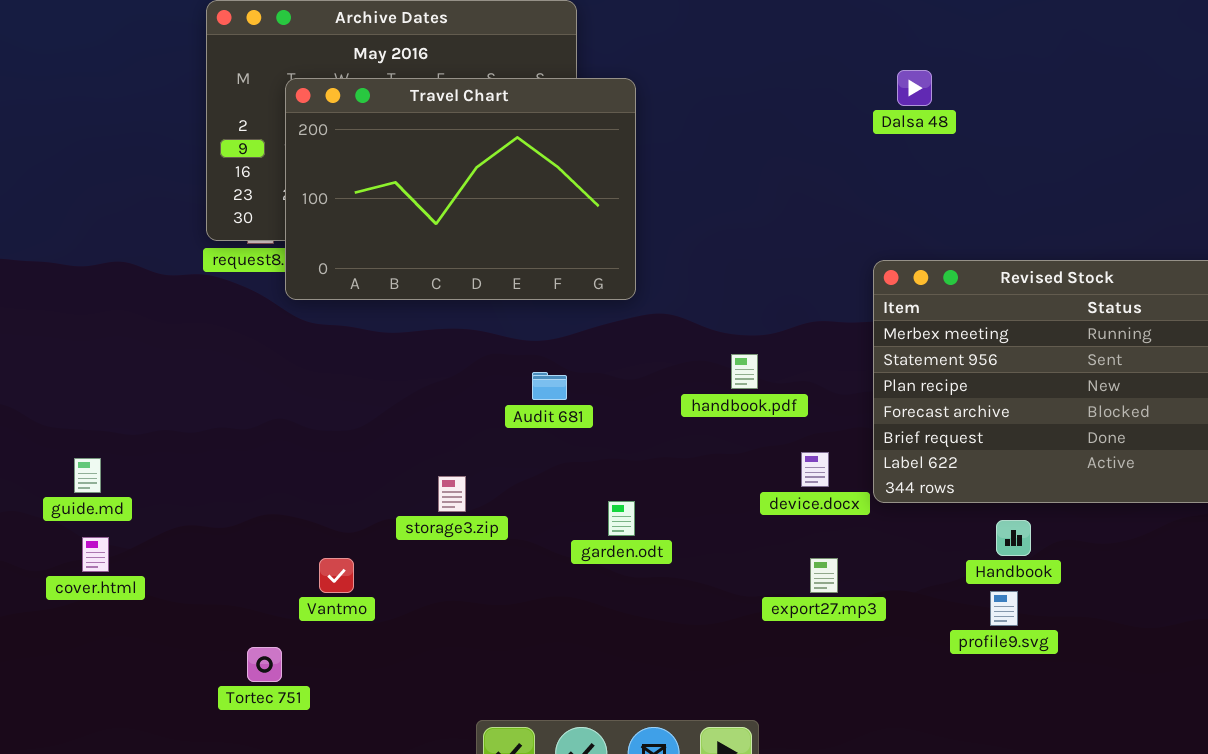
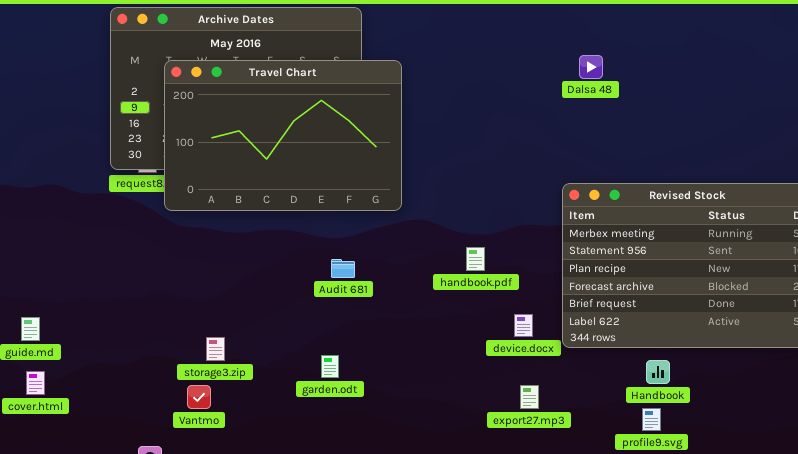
storage3.zip: [438,476,466,512] -> [206,337,225,361], moved
garden.odt: [608,501,635,536] -> [321,355,339,378], moved

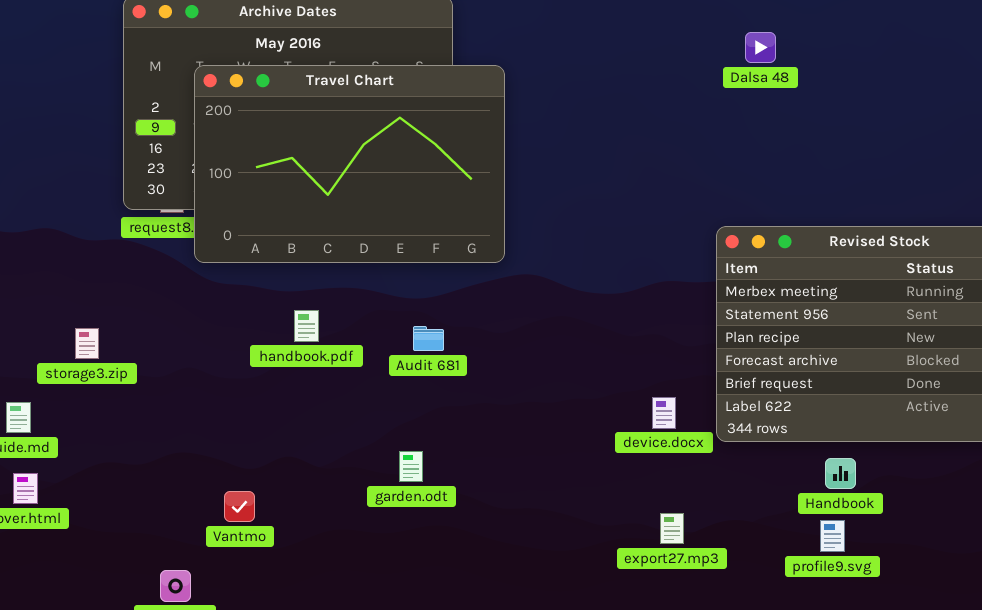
Dalsa 48: [579,55,603,79] -> [745,32,776,63], moved
handbook.pdf: [466,247,485,271] -> [294,310,319,342], moved
storage3.zip: [206,337,225,361] -> [75,328,99,359], moved
export27.mp3: [520,385,539,409] -> [660,513,684,544], moved

